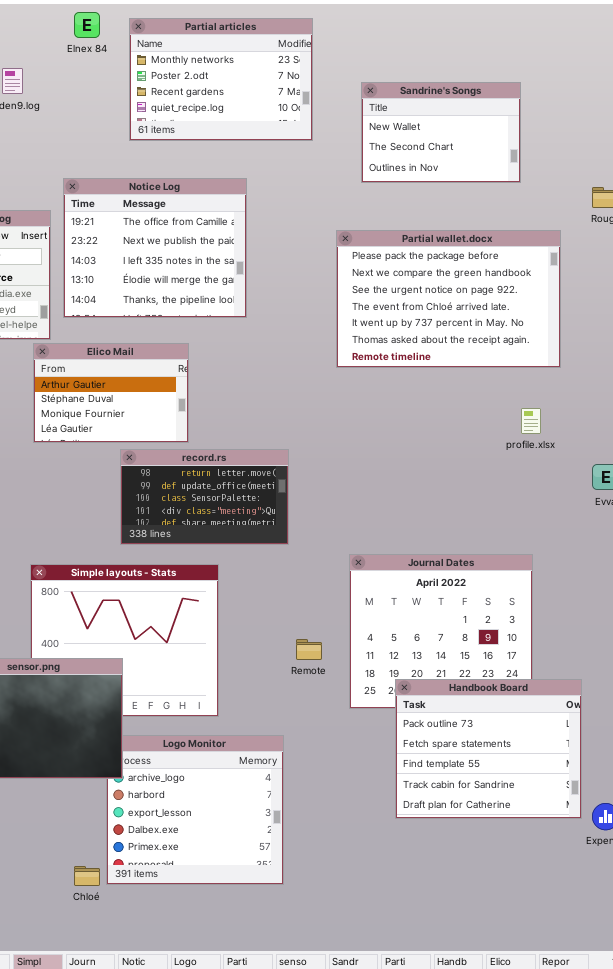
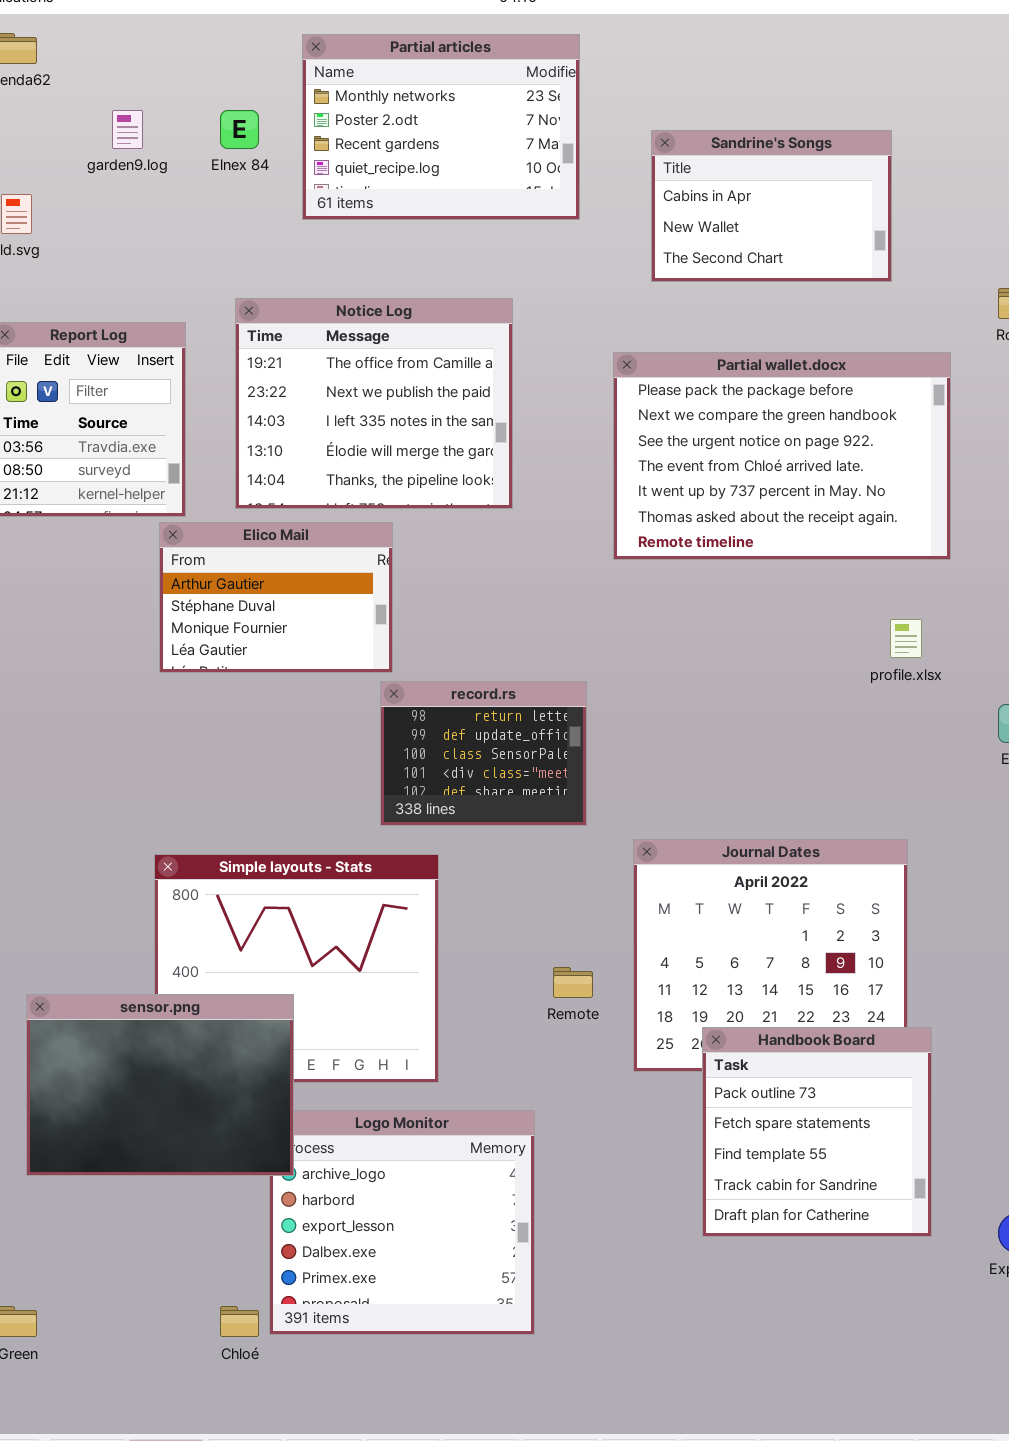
Elnex 84: [74,12,100,38] -> [220,110,259,149], moved
Sandrine's Songs: [361,82,521,183] -> [651,130,892,282], scrolled up 1 row
Notice Log: [63,178,247,318] -> [235,298,513,509], moved
record.rs: [120,449,289,545] -> [380,681,587,826], moved, resized
Handbook Board: [395,679,582,819] -> [702,1027,932,1237], resized

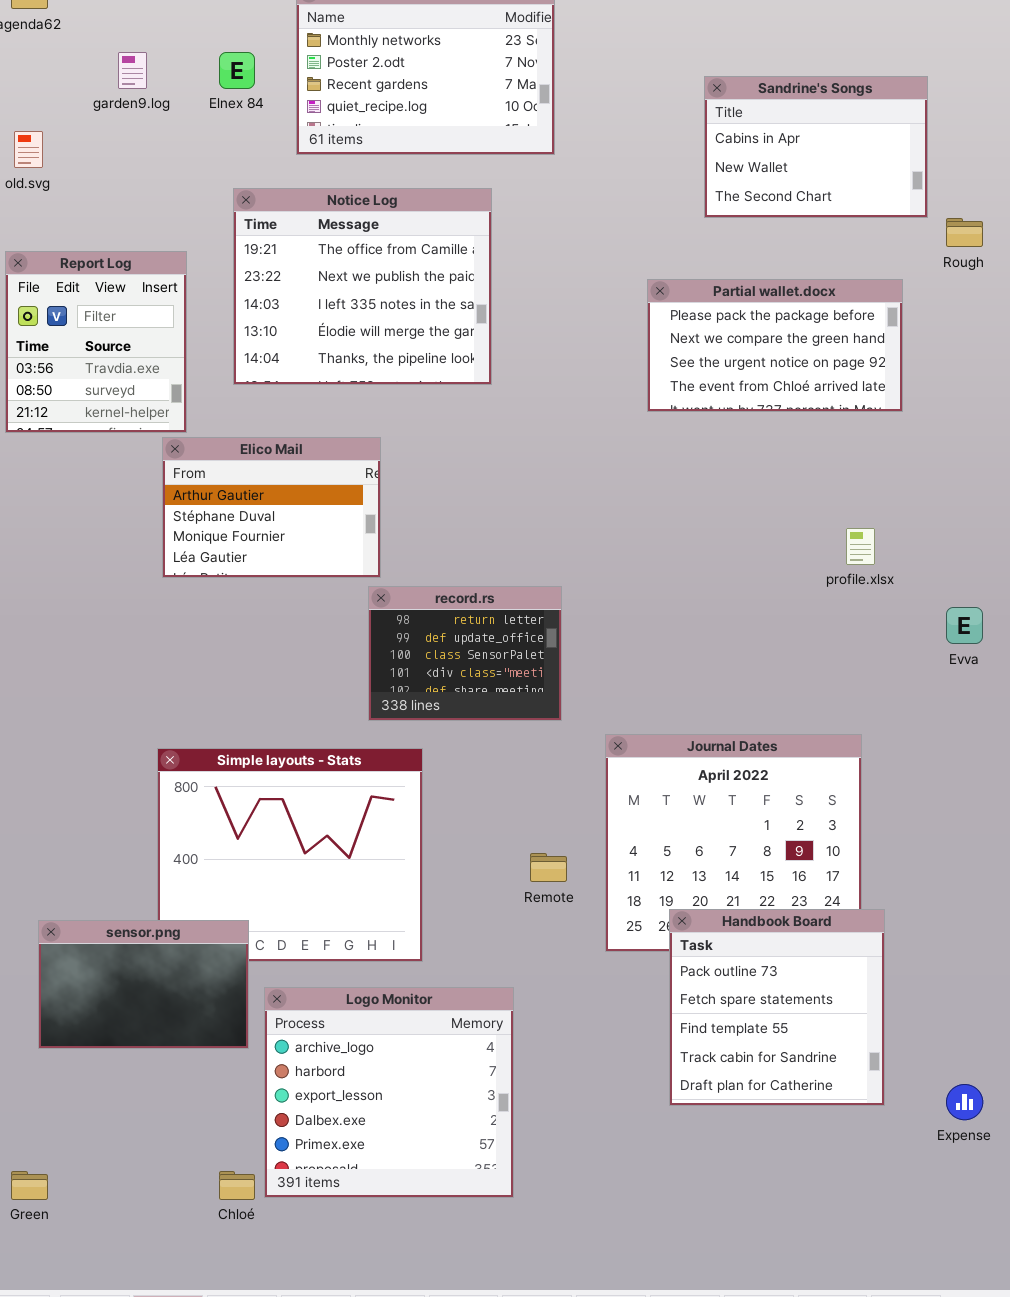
Sandrine's Songs: [651,130,892,282] -> [704,76,928,218], moved
Notice Log: [235,298,513,509] -> [233,188,492,385], moved
Partial wallet.docx: [613,352,951,560] -> [647,279,903,412], resized
sensor.png: [26,994,294,1176] -> [38,920,249,1049], resized

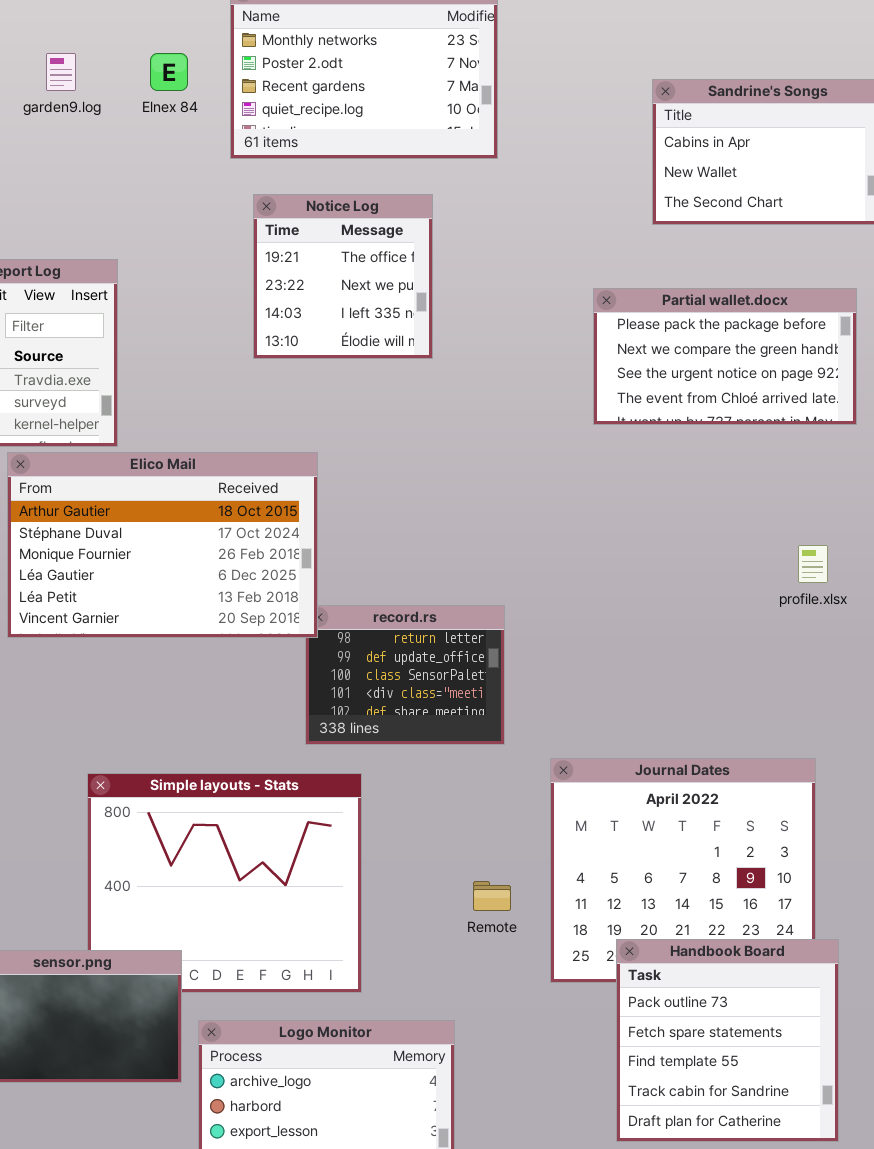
Notice Log: [233,188,492,385] -> [253,194,433,359], resized
Elico Mail: [162,437,381,578] -> [7,452,318,638], resized

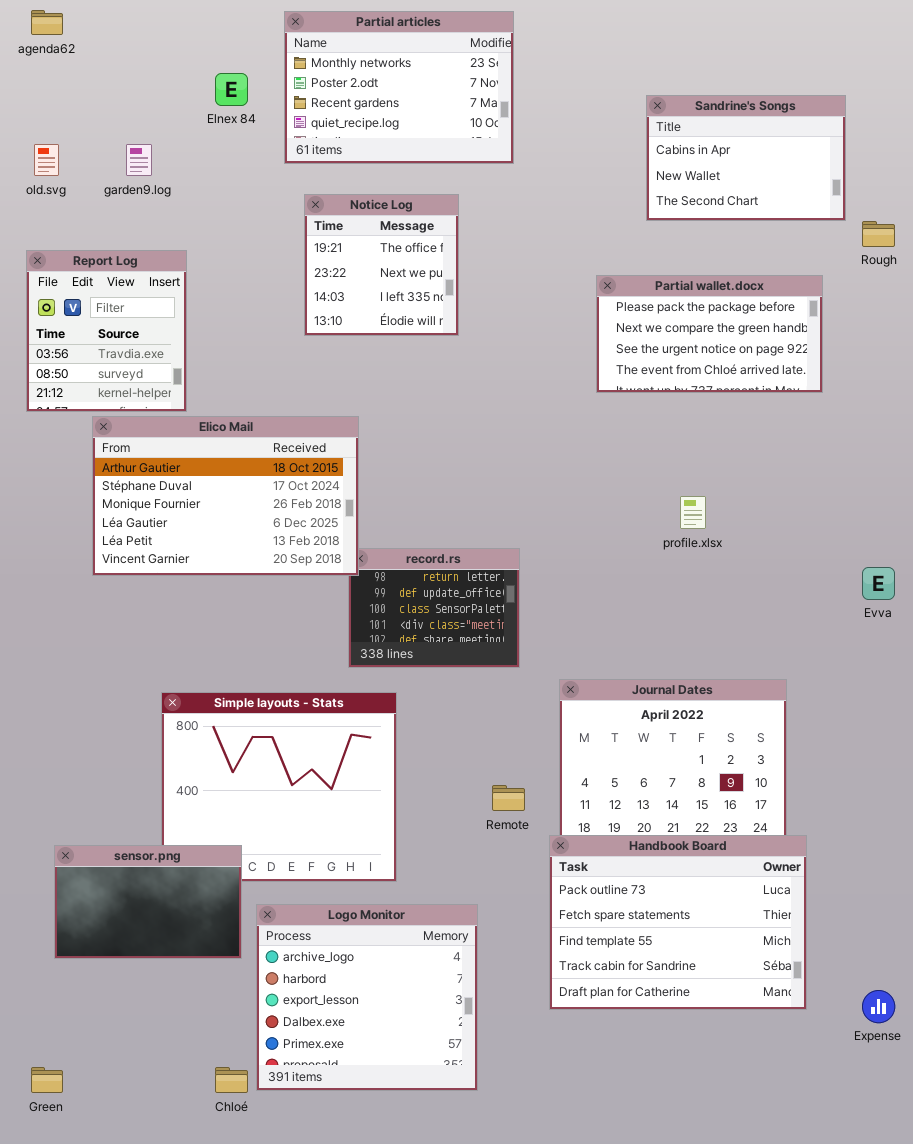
garden9.log: [46,53,76,91] -> [126,144,152,176], moved
profile.xlsx: [798,545,828,583] -> [680,496,706,529], moved
Handbook Board: [616,939,839,1142] -> [549,835,807,1010], resized

